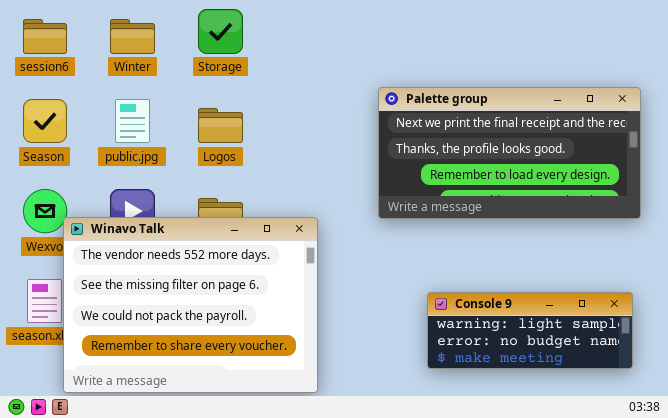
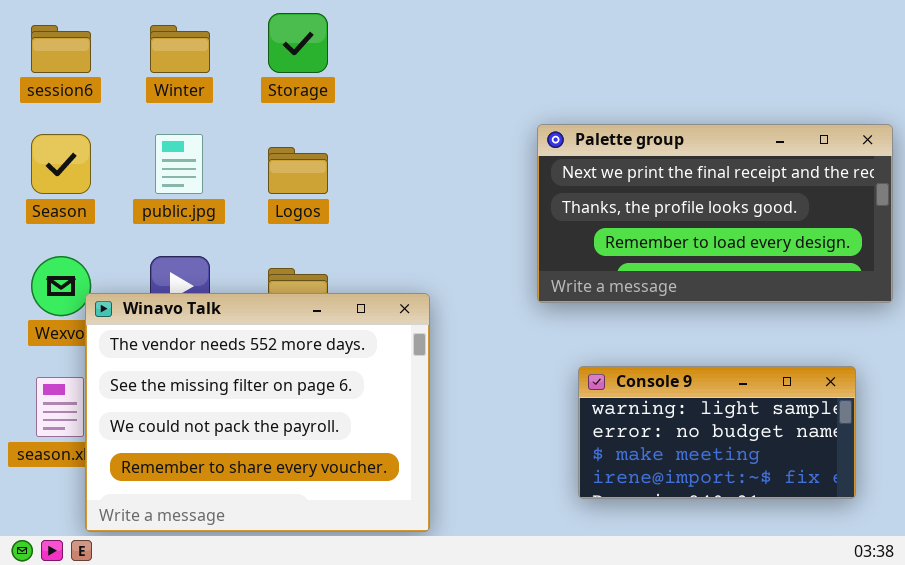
Palette group: [378,87,641,219] -> [537,124,893,303], moved
Console 9: [427,292,633,369] -> [578,366,856,499], resized

